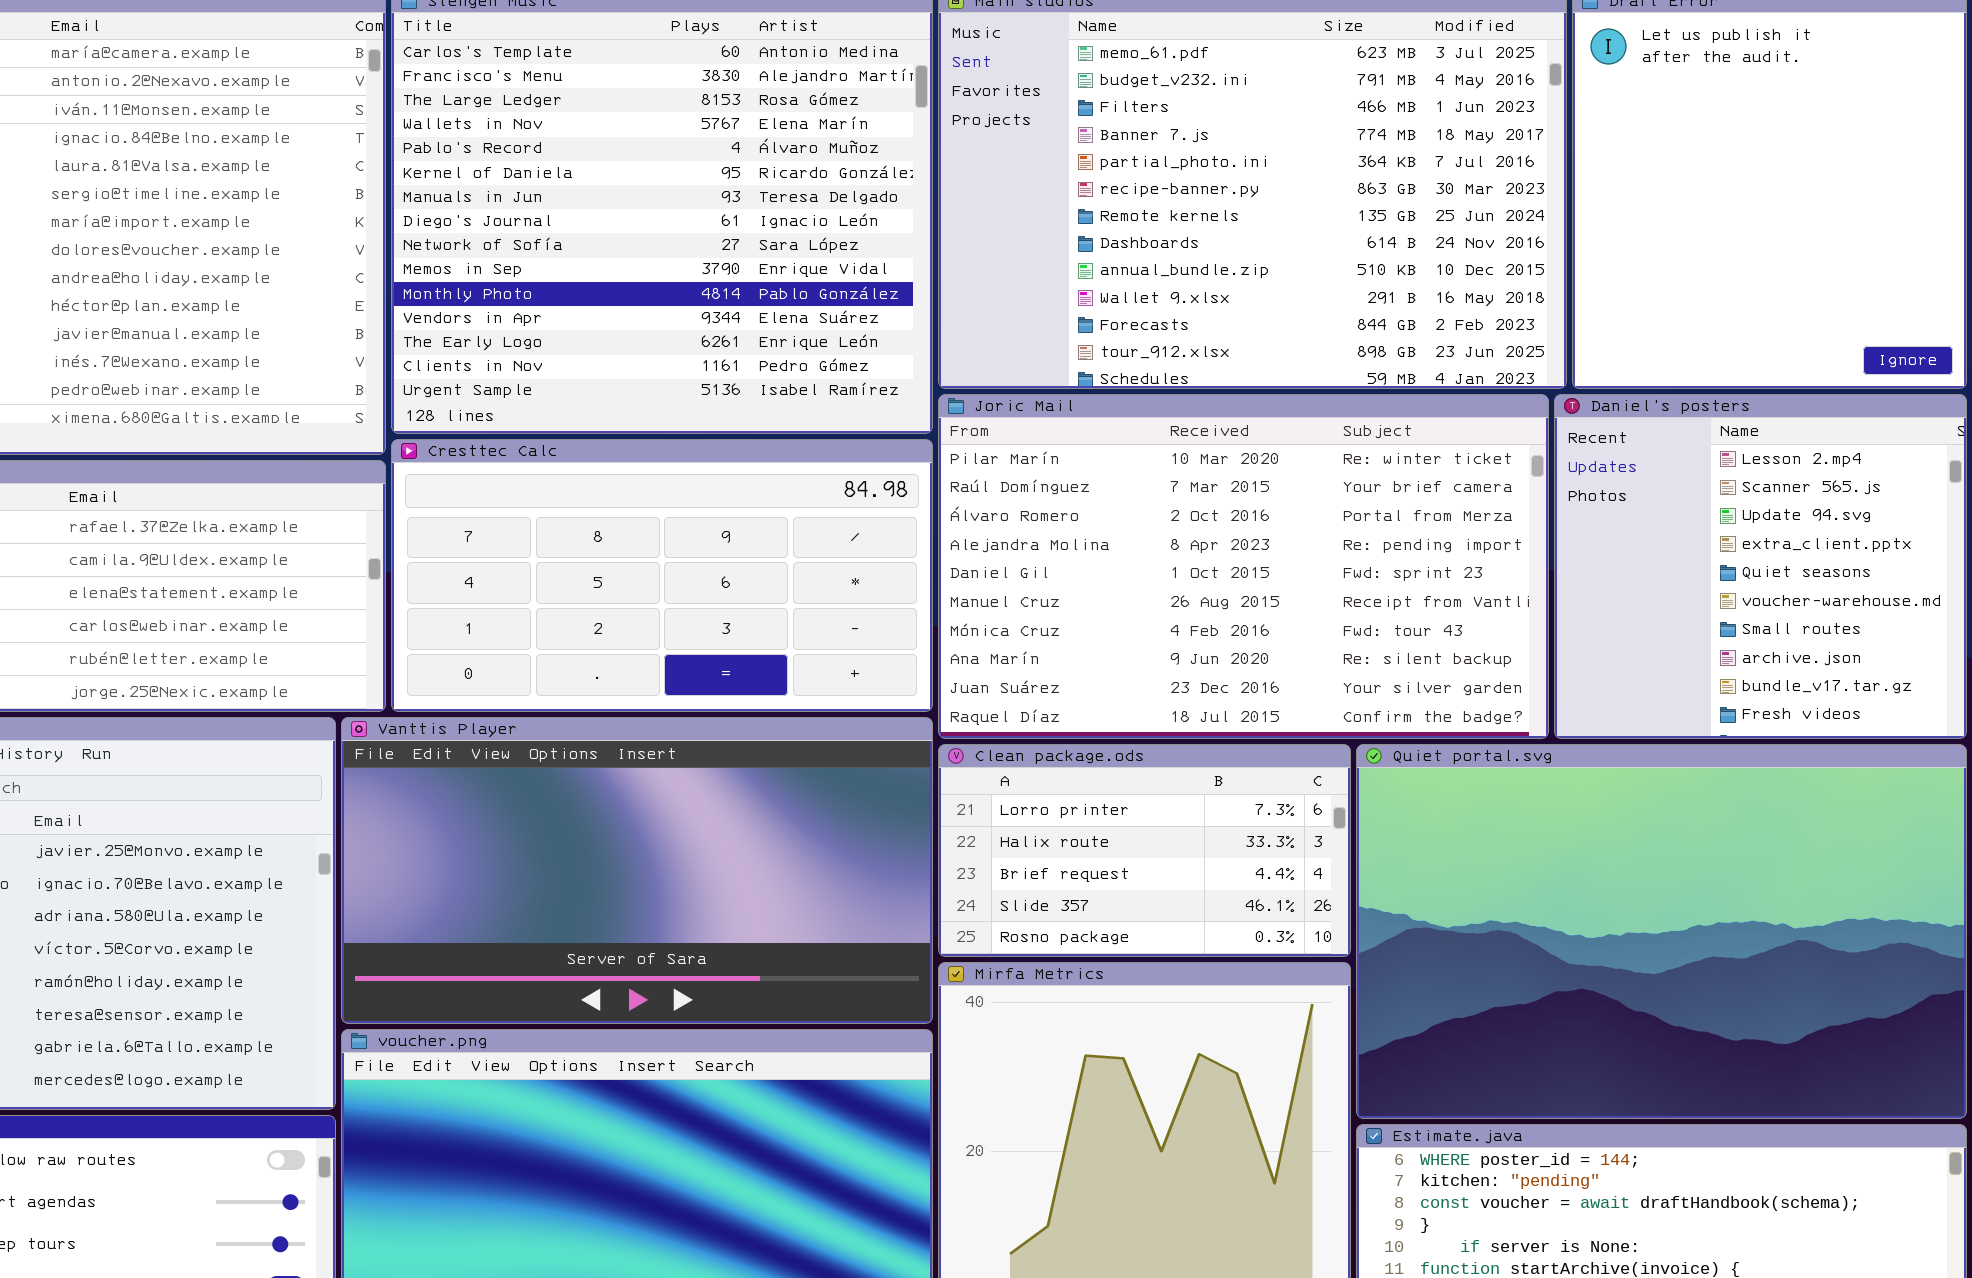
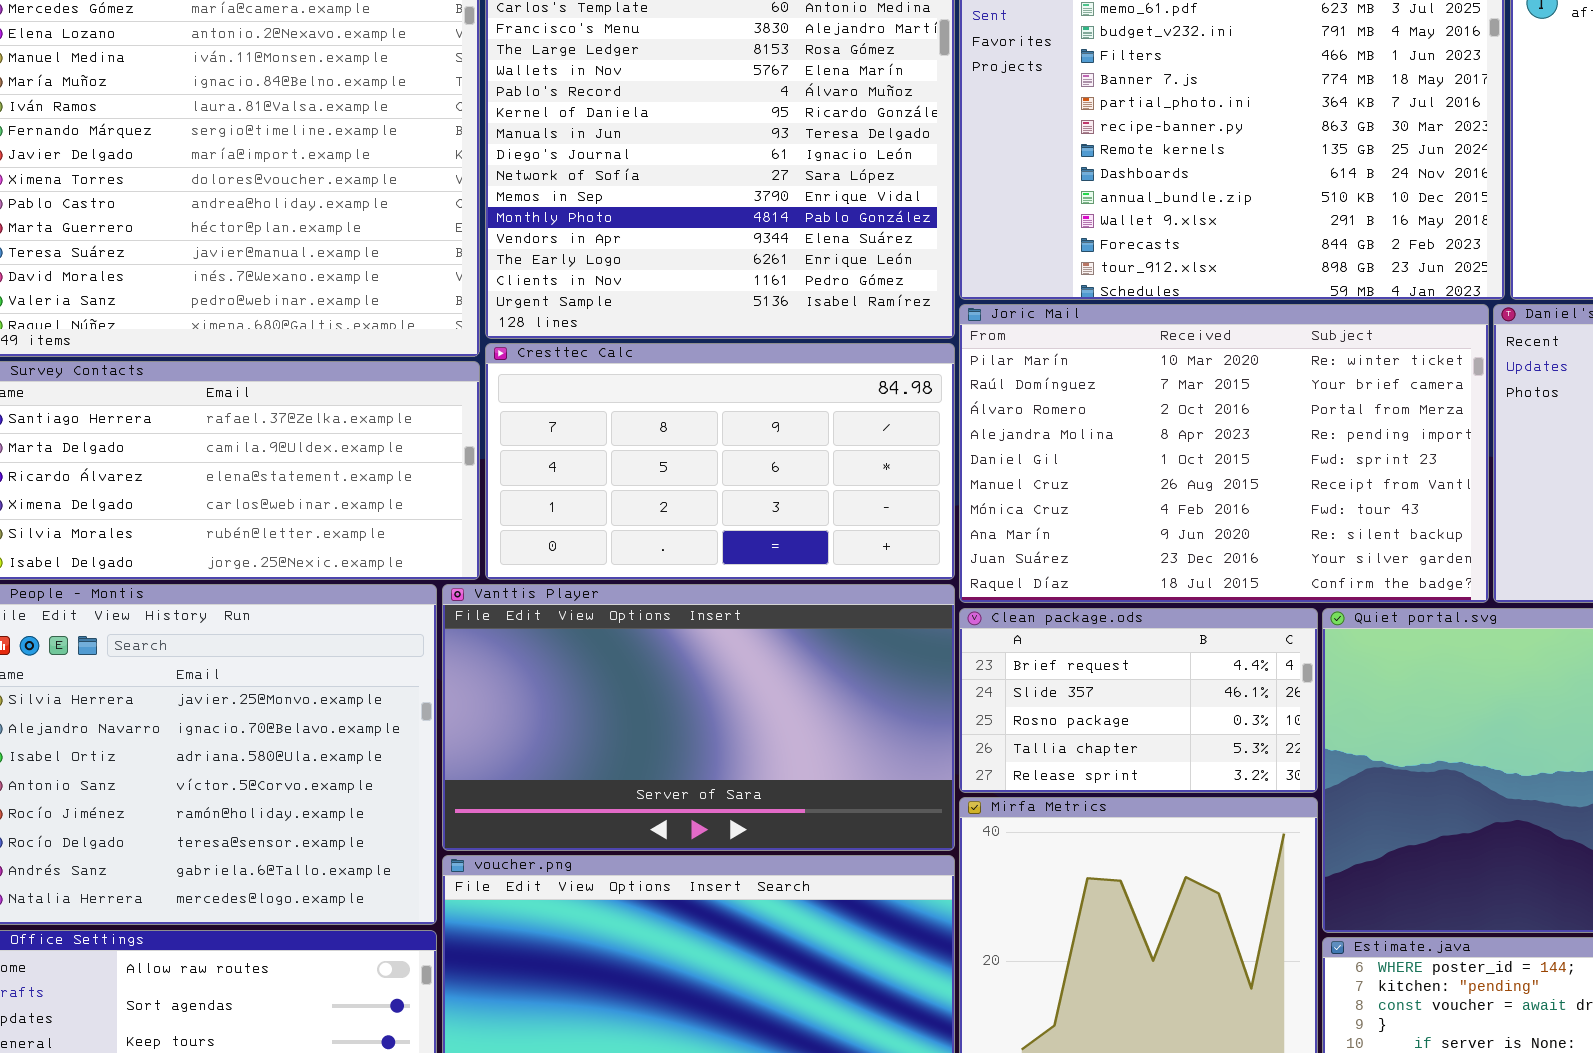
Clean package.ods: [938,744,1351,957] -> [959,608,1318,793], scrolled down 2 rows

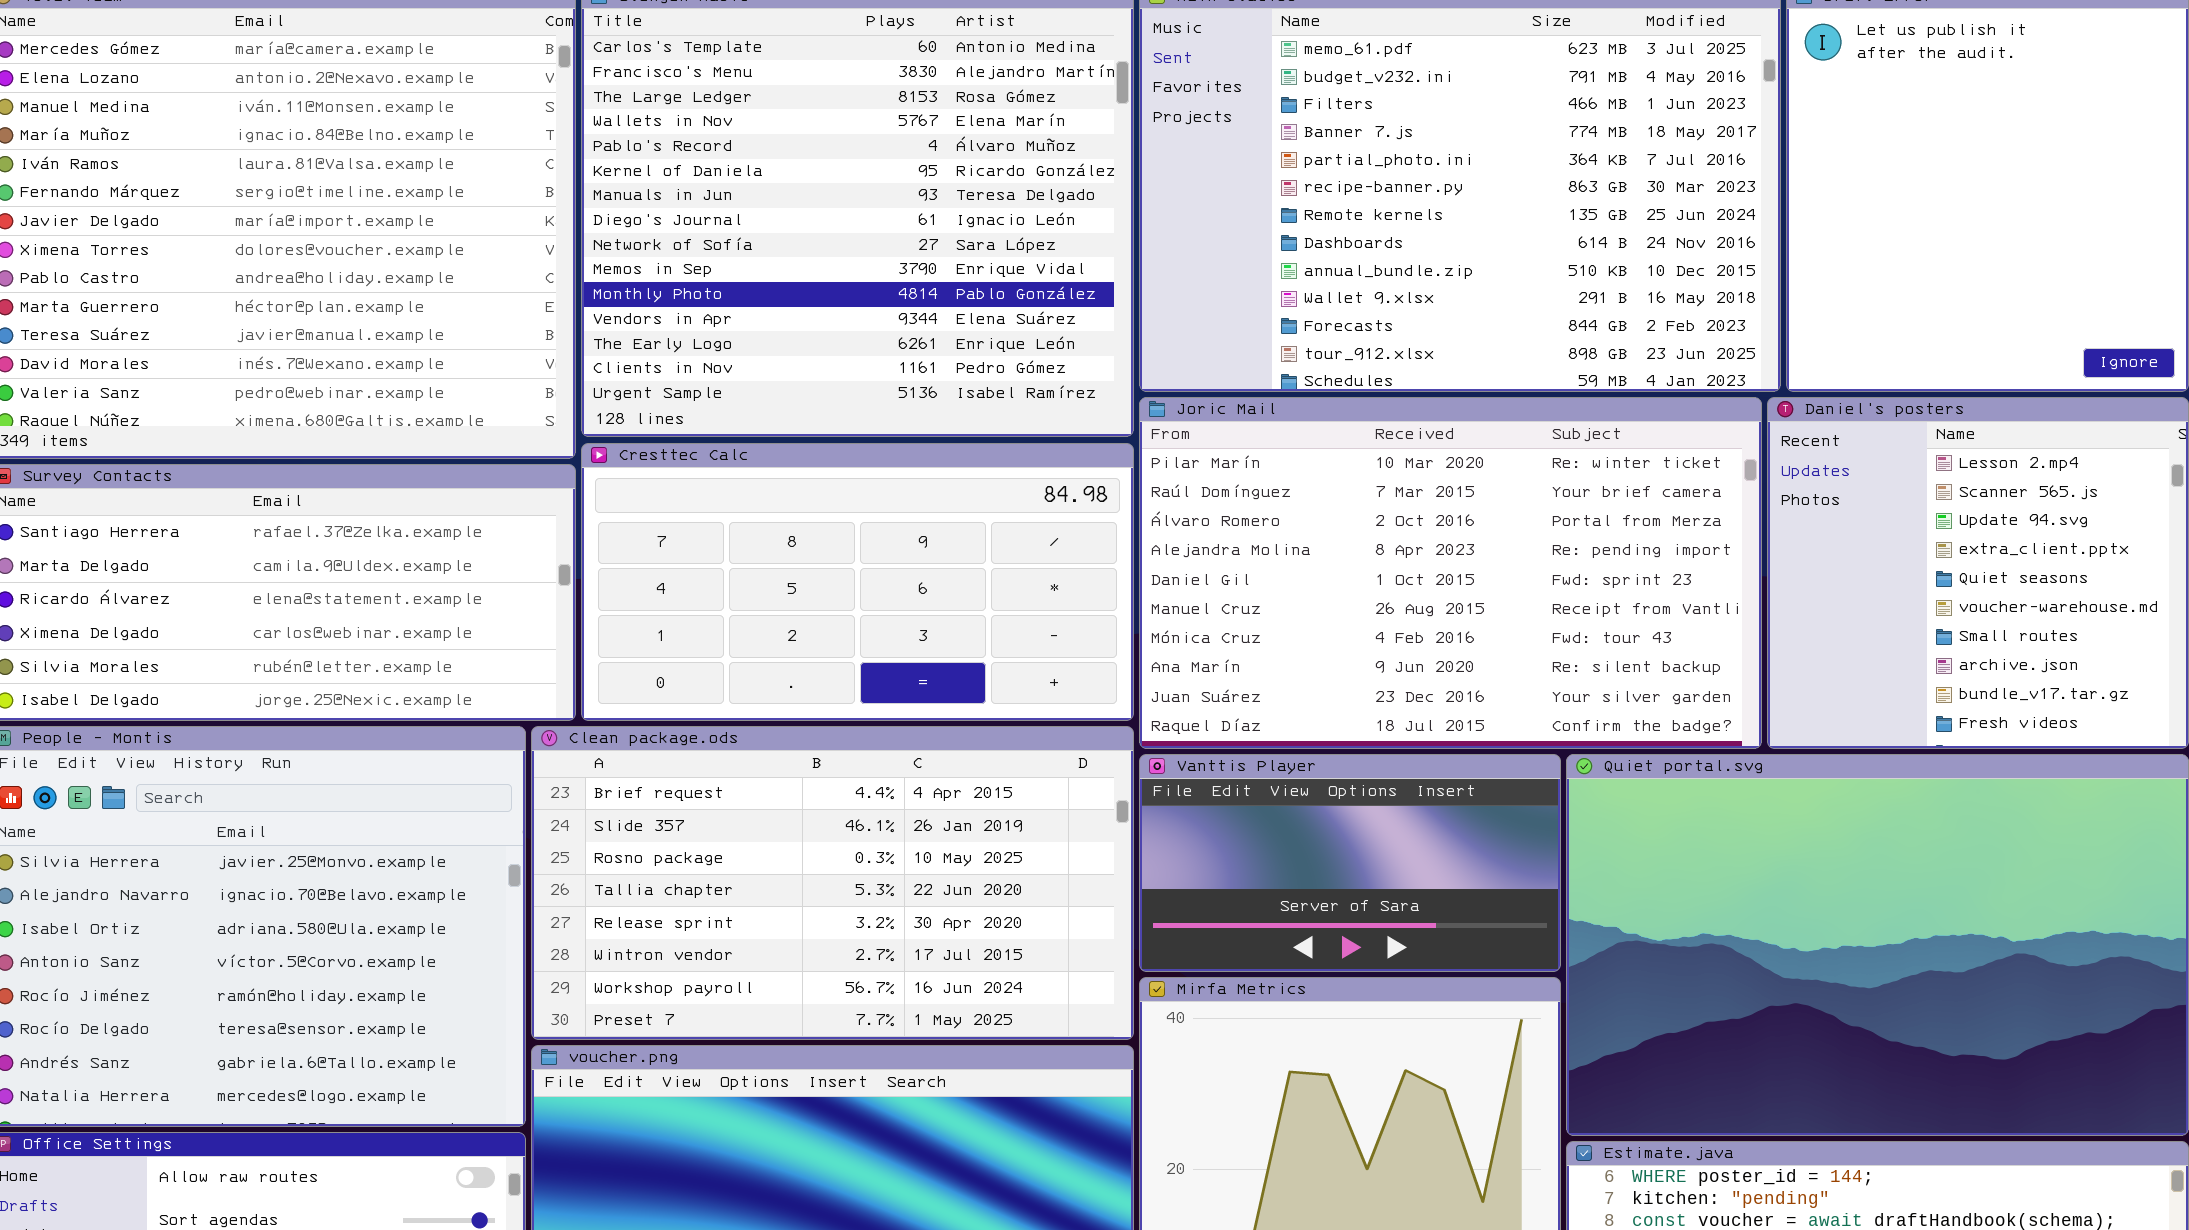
Vanttis Player: [442,584,955,851] -> [1139,754,1561,972], moved, resized
Clean package.ods: [959,608,1318,793] -> [531,726,1134,1040], moved, resized

